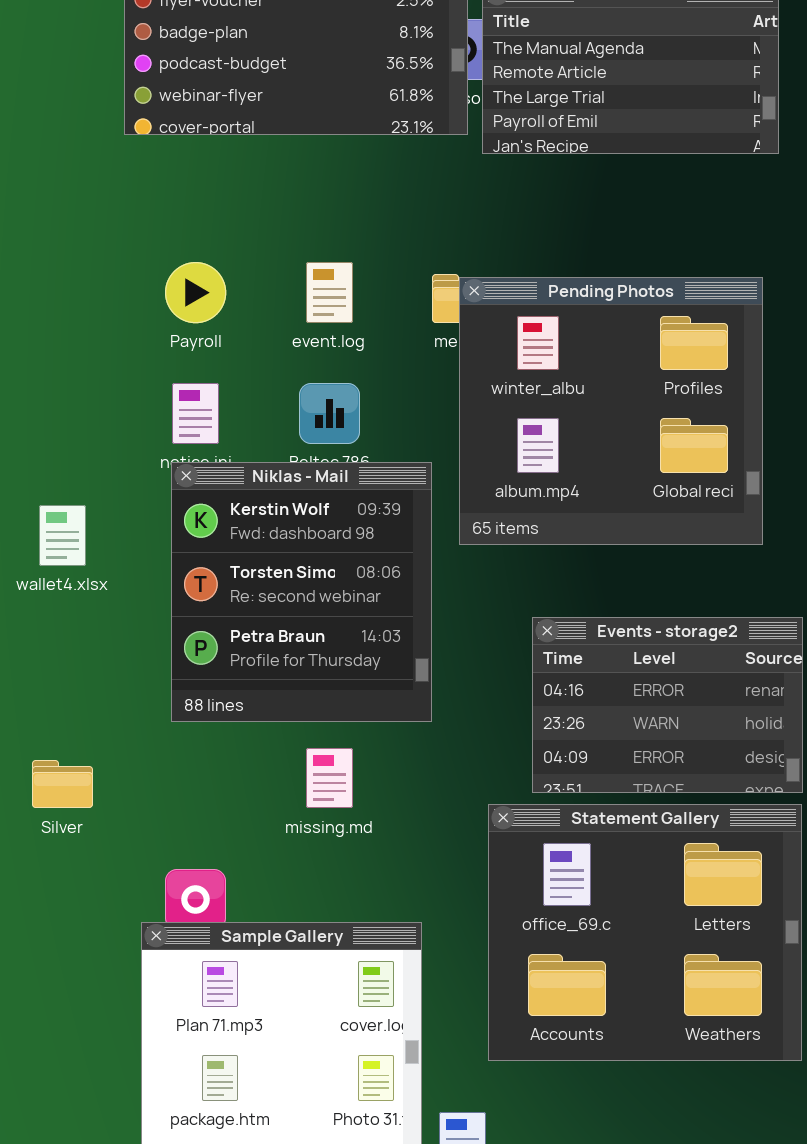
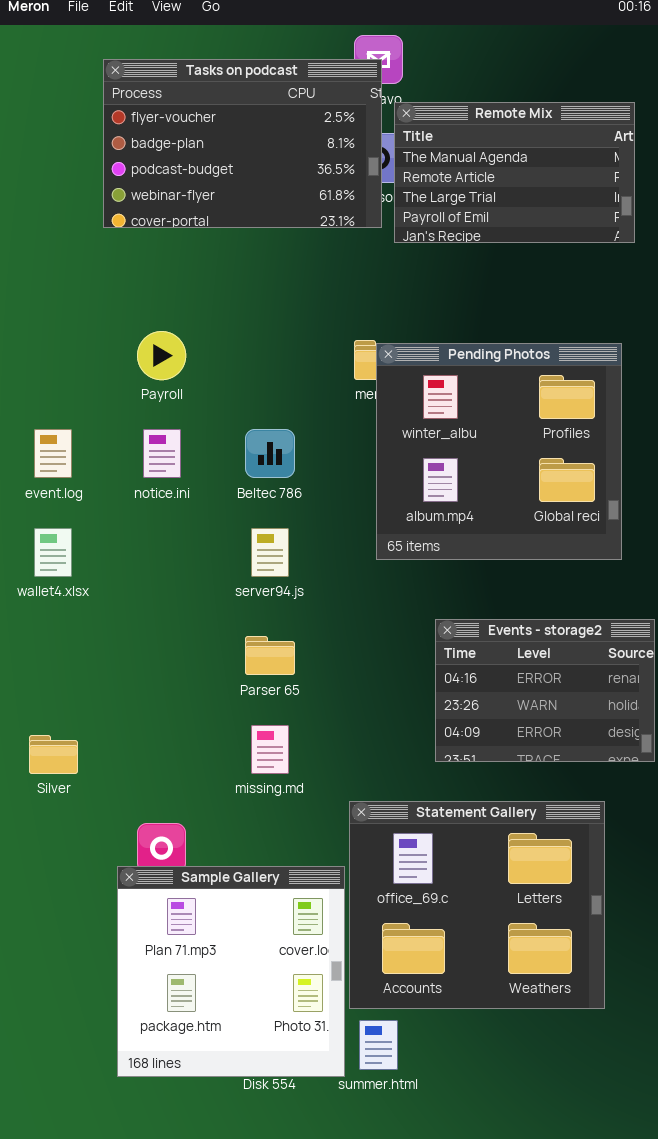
event.log: [306,262,353,323] -> [34,429,72,478], moved
Niklas - Mail: [171,462,432,722] -> none, closed
Statement Gallery: [488,804,802,1061] -> [349,801,605,1009], moved

